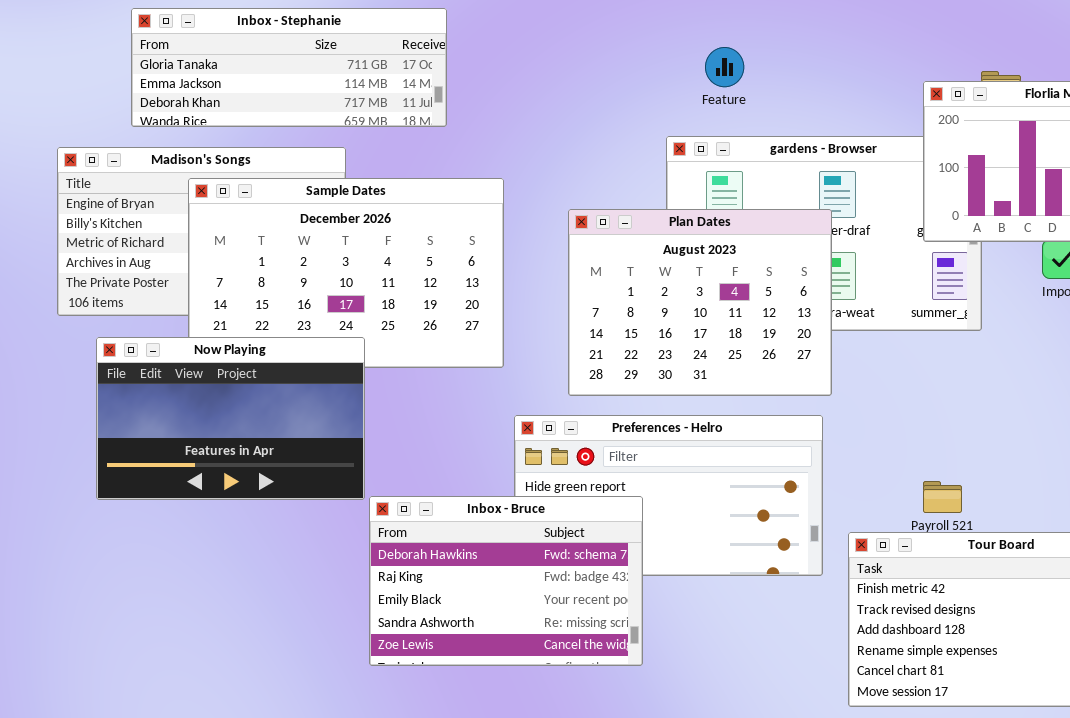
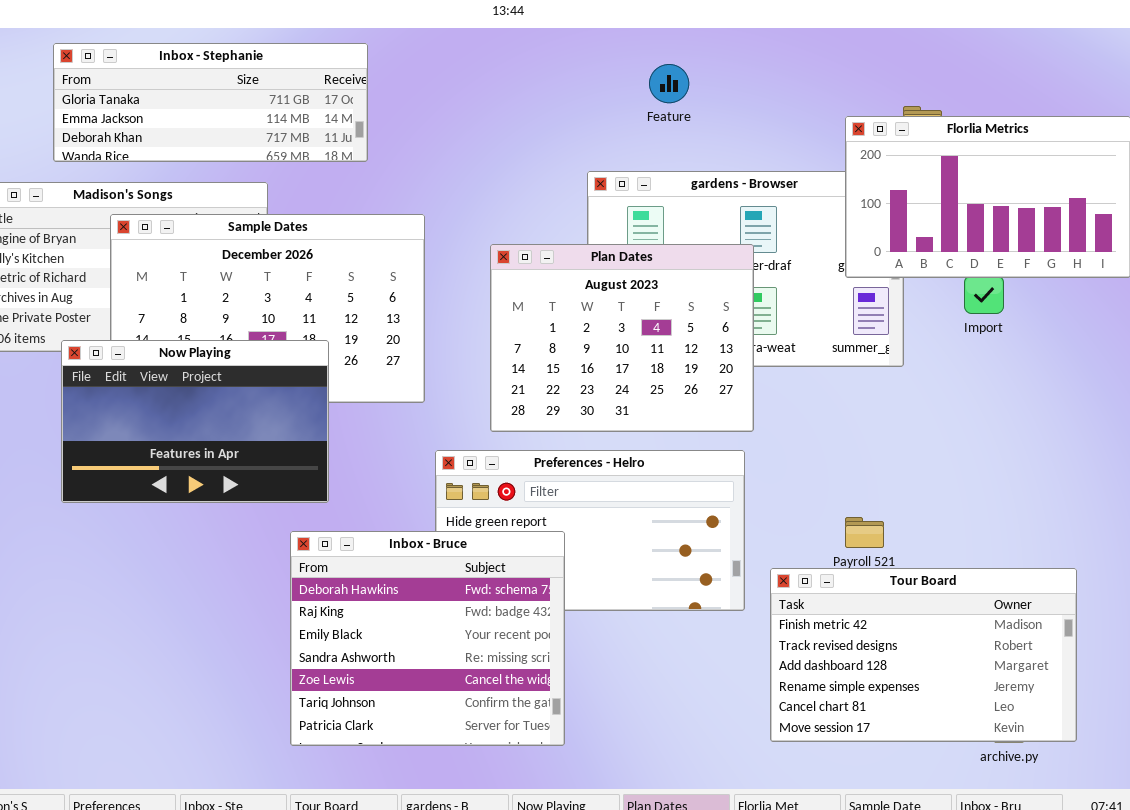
Feature: [705,47,744,87] -> [649,64,689,103], moved
Now Playing: [96,337,365,500] -> [61,340,329,503], moved
Inbox - Bruce: [369,496,643,666] -> [290,531,565,746], resized

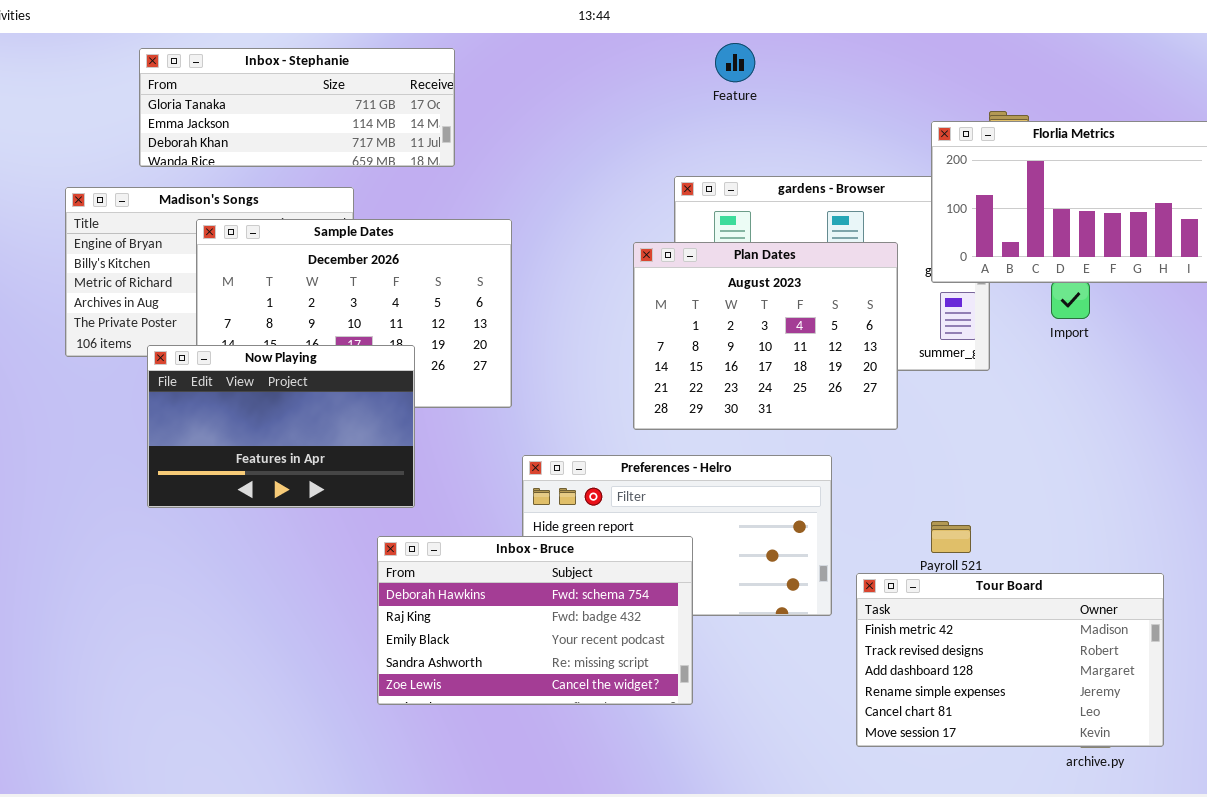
Feature: [649,64,689,103] -> [715,43,755,82], moved
Plan Dates: [490,244,754,432] -> [633,242,898,430], moved
Inbox - Bruce: [290,531,565,746] -> [377,536,693,705], resized

